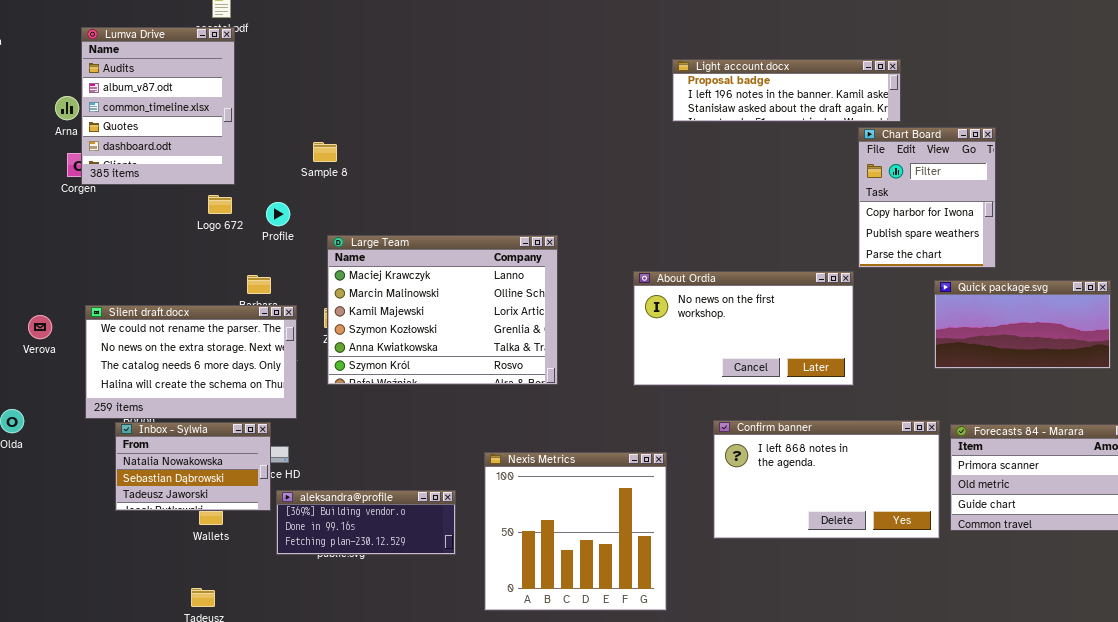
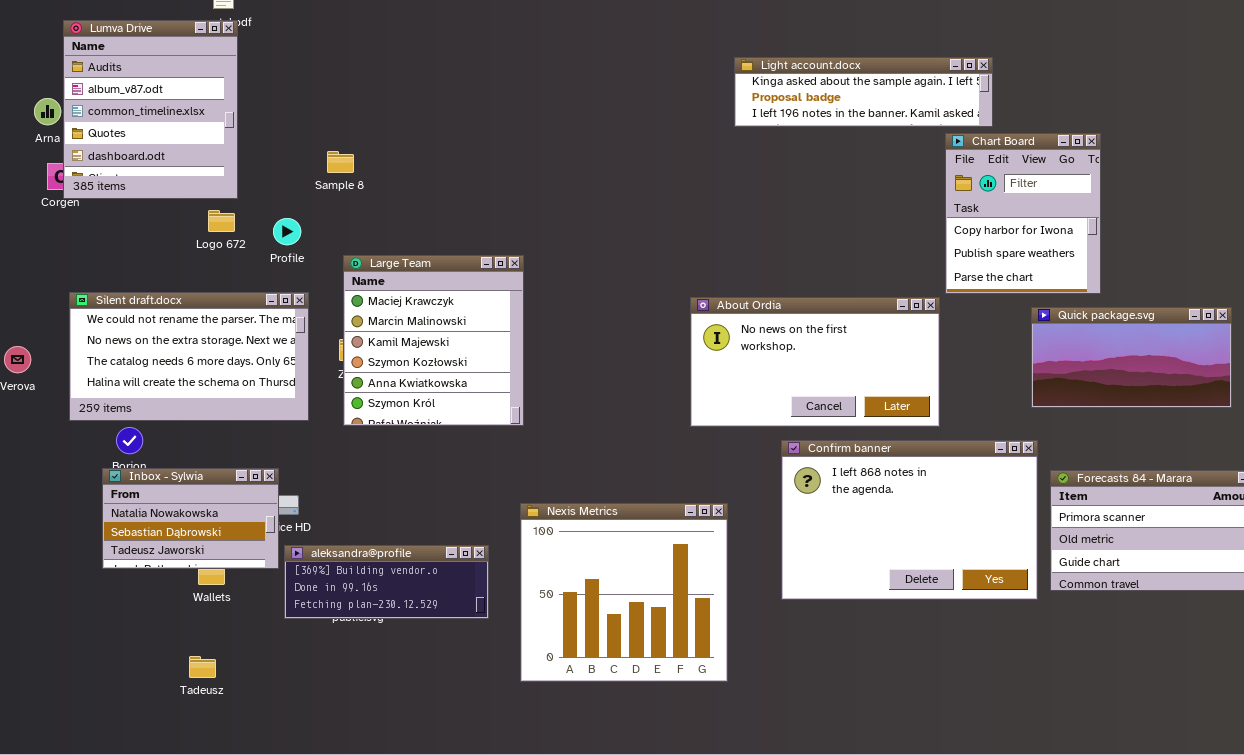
Light account.docx: [672,59,901,122] -> [734,57,993,127], scrolled up 1 row
Large Team: [327,235,558,385] -> [343,255,524,426], resized
Silent draft.docx: [85,305,297,419] -> [69,292,309,421], moved
Confirm banner: [713,420,940,539] -> [781,440,1038,600], resized

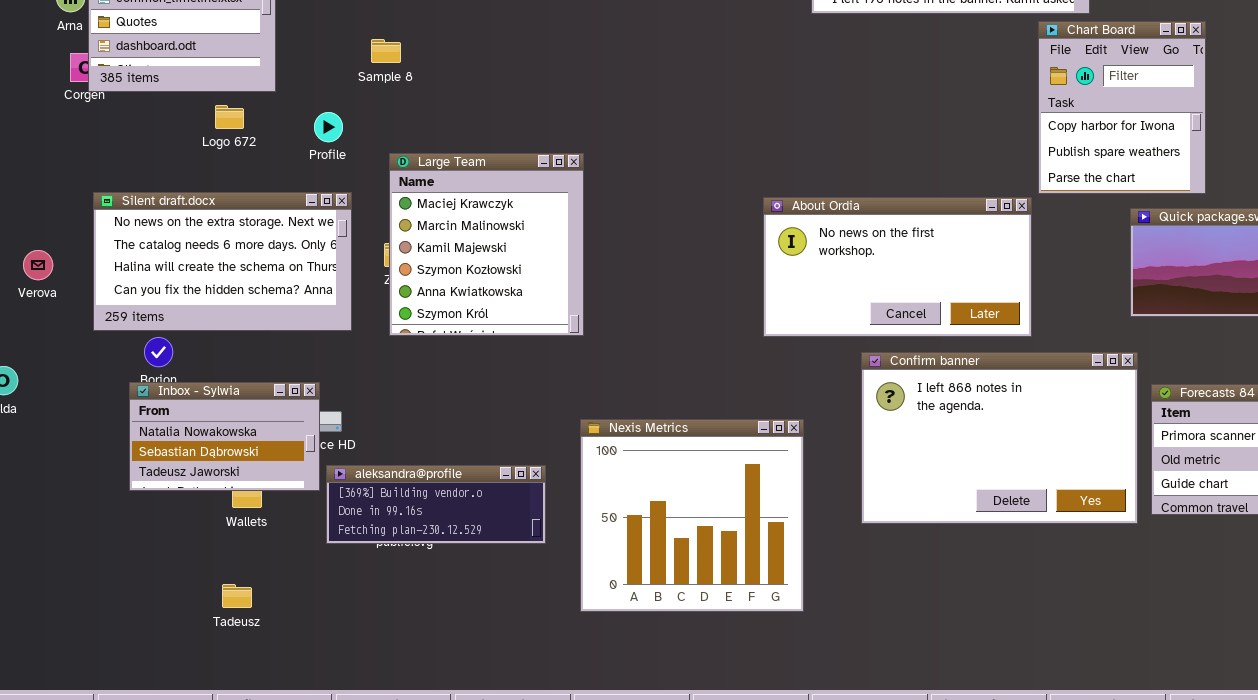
Logo 672: [208,210,235,232] -> [215,105,244,129], moved
Silent draft.docx: [69,292,309,421] -> [93,192,352,331], scrolled down 1 row

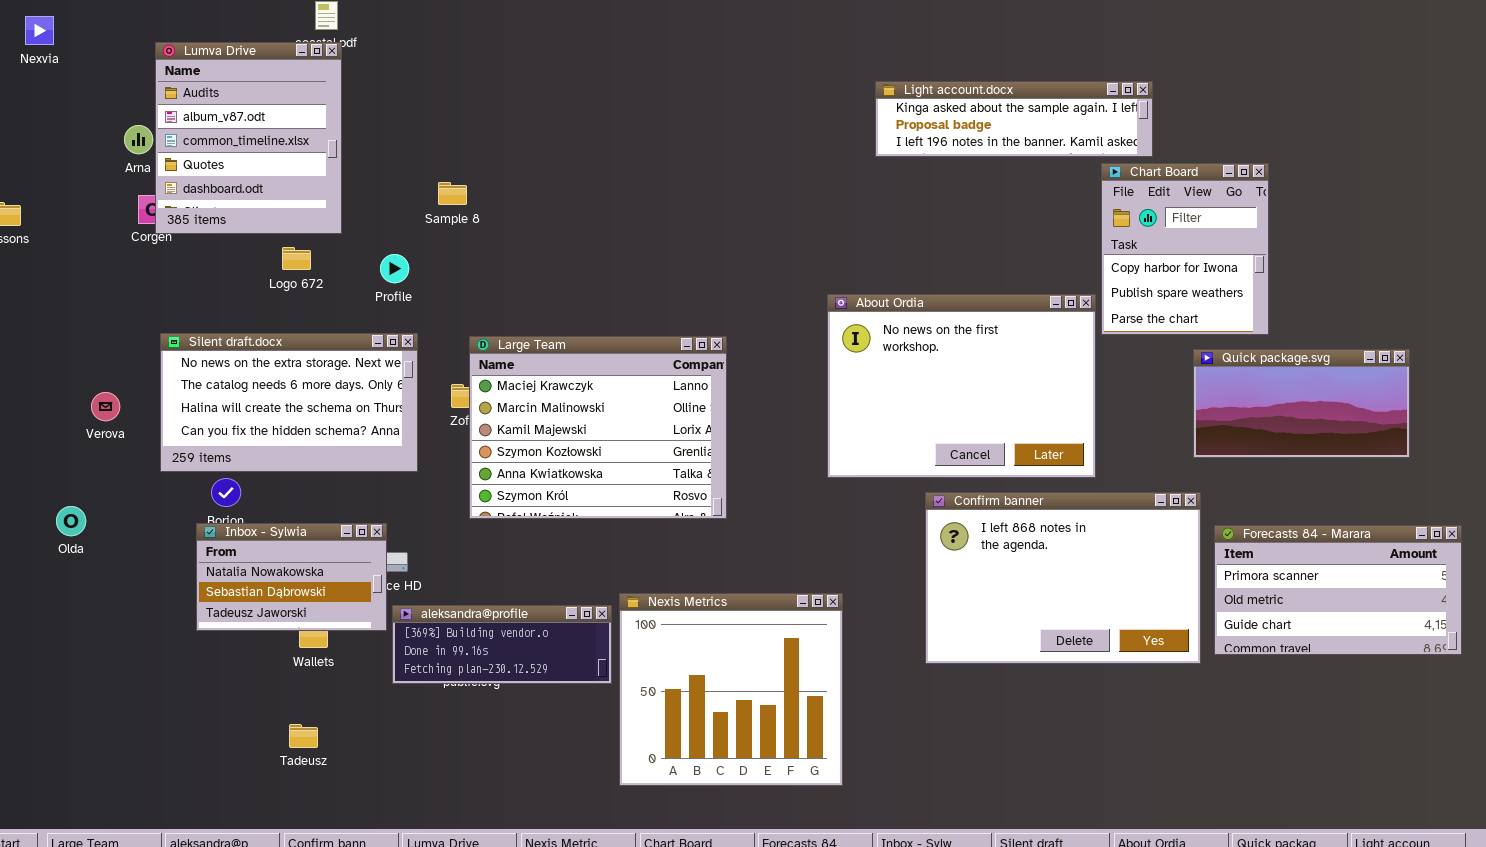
Large Team: [389,153,584,336] -> [469,336,727,519], moved, resized
About Ordia: [763,197,1032,337] -> [827,294,1096,478], resized
Nexis Metrics: [580,419,804,612] -> [619,593,843,786], moved

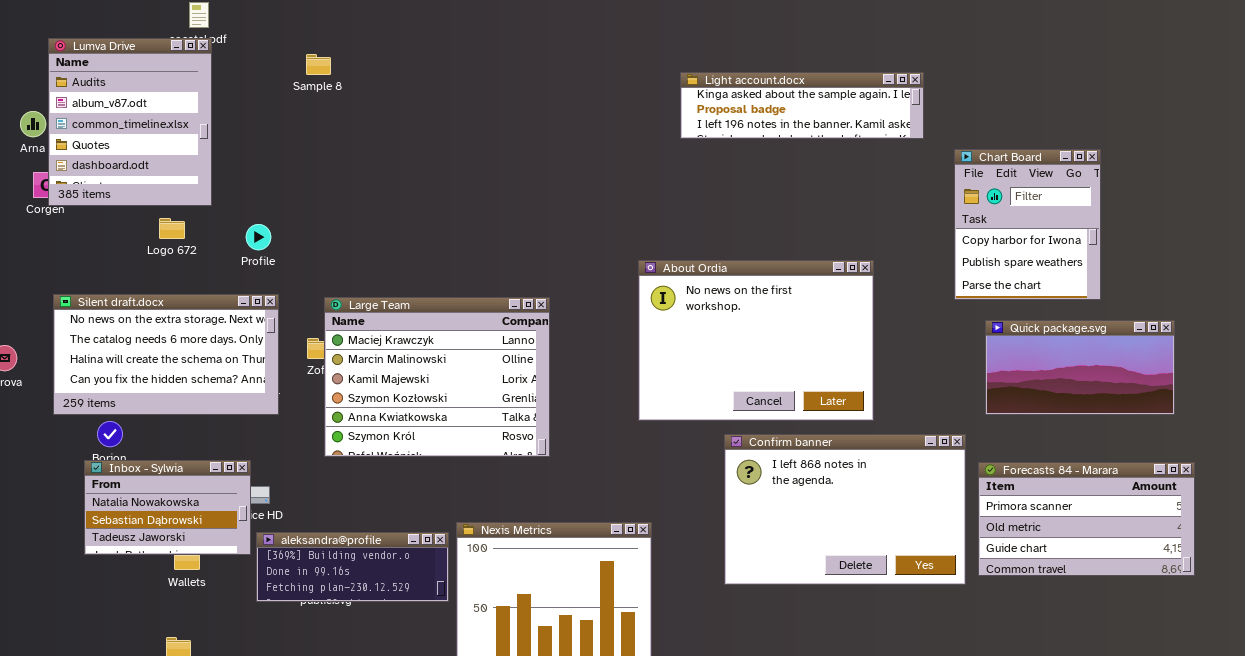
Chart Board: [1101,163,1269,335] -> [954,149,1101,300], moved
Sample 8: [438,182,467,205] -> [306,54,331,75], moved
Quick package.svg: [1193,349,1410,458] -> [985,320,1175,415], moved

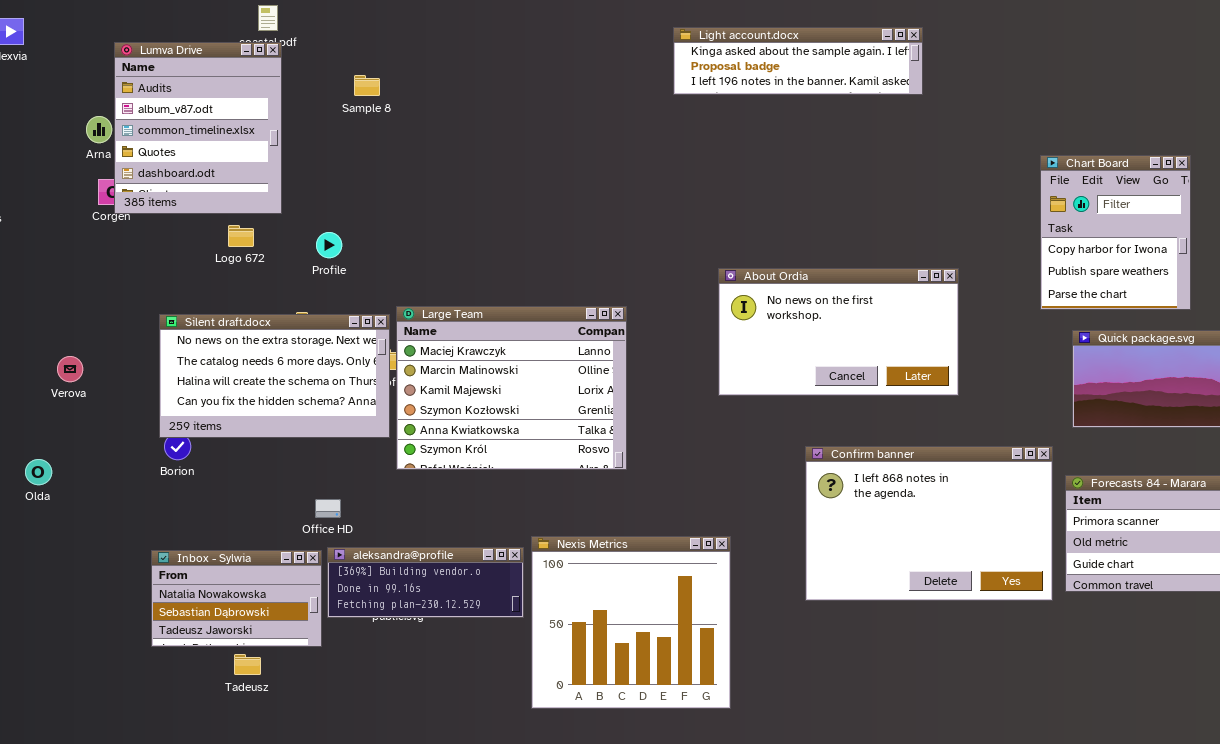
Sample 8: [306,54,331,75] -> [354,75,380,96], moved
Light account.docx: [680,72,924,139] -> [673,27,923,95], moved
About Ordia: [638,260,874,421] -> [718,268,959,396], resized
Silent draft.docx: [53,294,279,415] -> [159,314,390,438], moved
Inbox - Sylwia: [84,460,251,555] -> [151,550,322,647], moved

